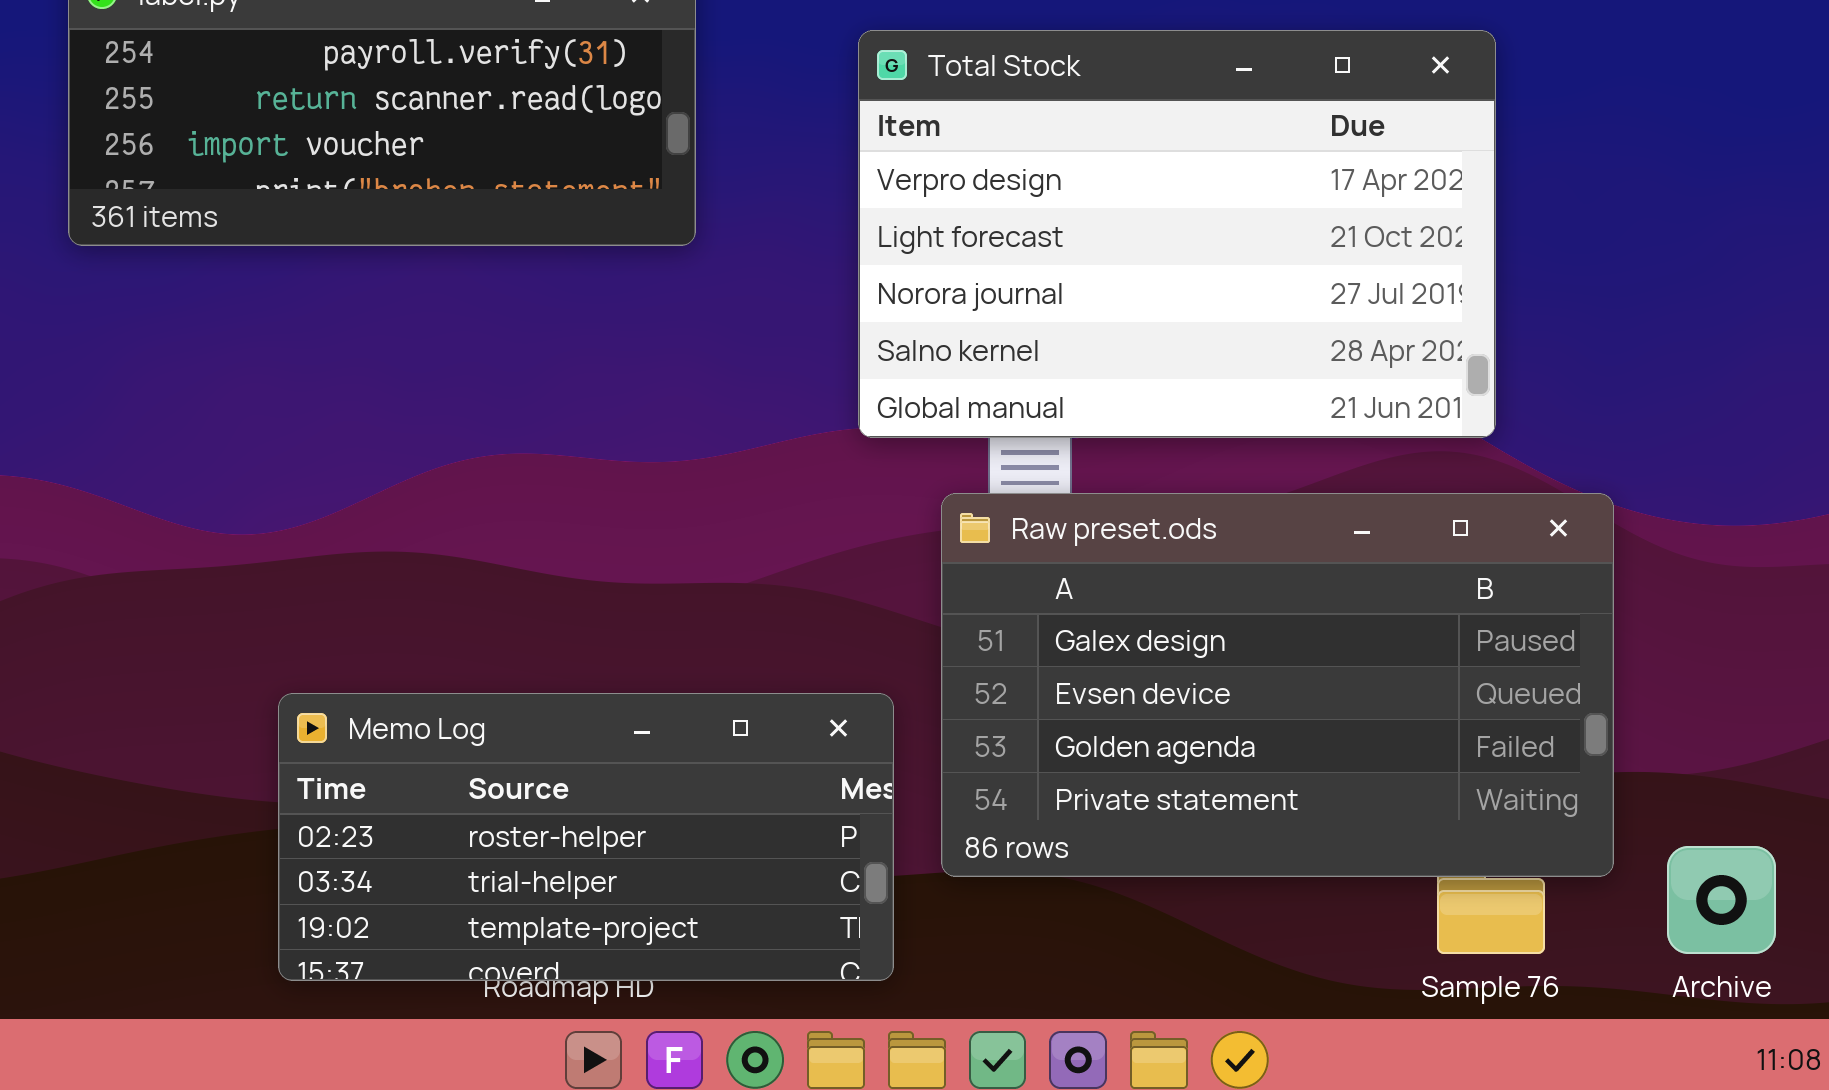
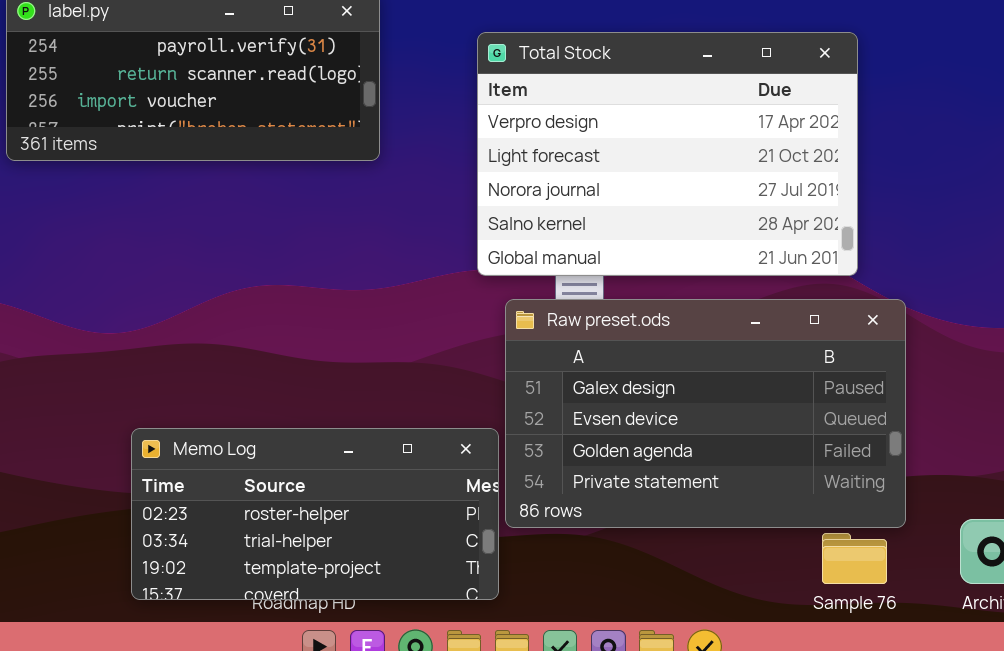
Raw preset.ods: [941,493,1614,877] -> [505,299,906,528], moved

